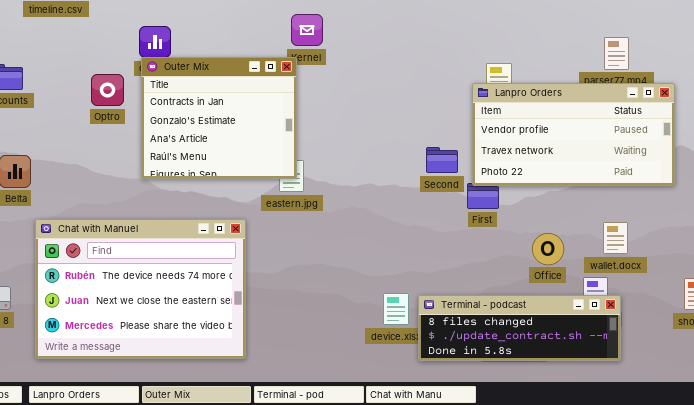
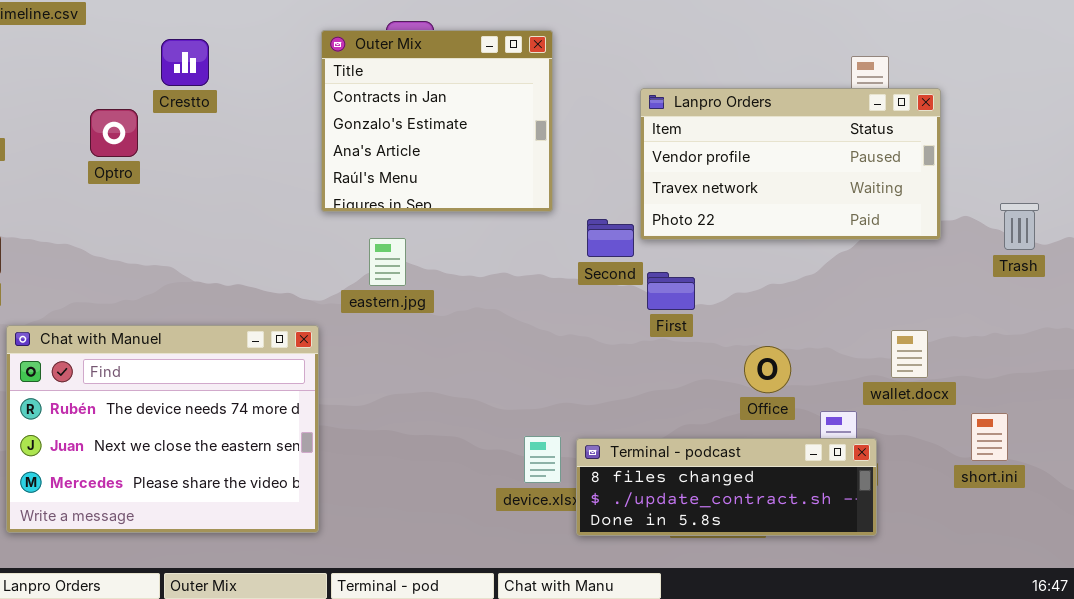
Outer Mix: [141,57,297,179] -> [321,30,553,212], moved
Lanpro Orders: [472,83,675,186] -> [640,88,941,240], moved
wallet.docx: [603,222,628,254] -> [891,330,928,378], moved

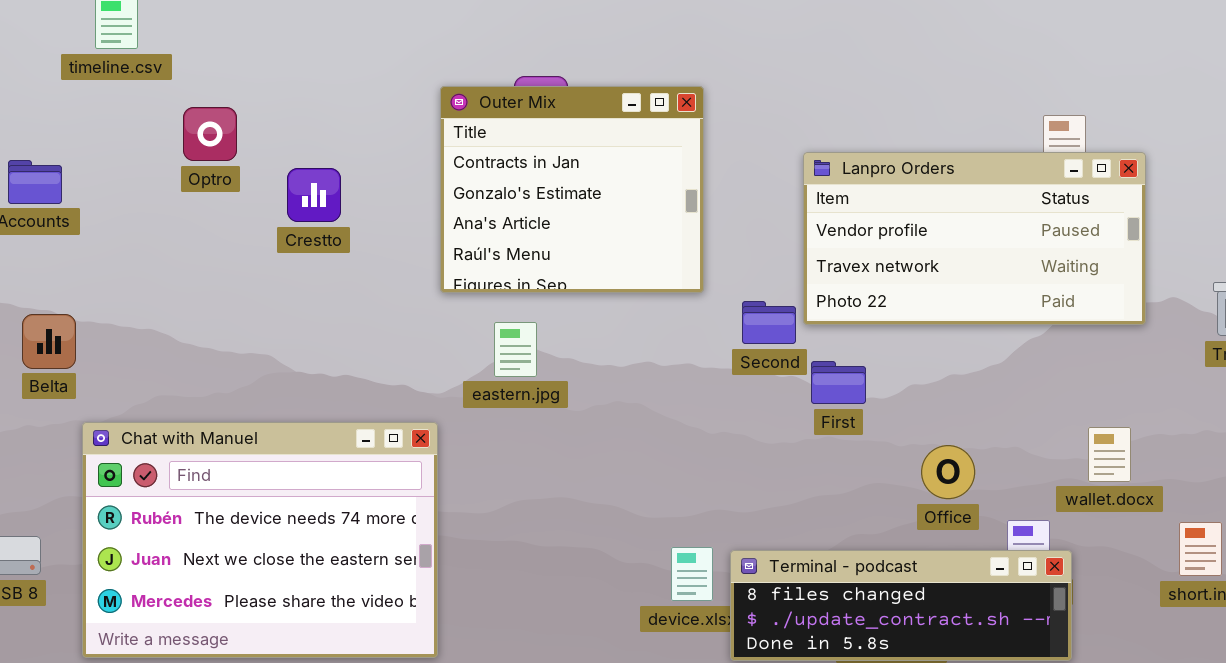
Crestto: [161,39,209,86] -> [287,168,341,222], moved
Optro: [90,109,138,157] -> [183,107,237,161], moved

